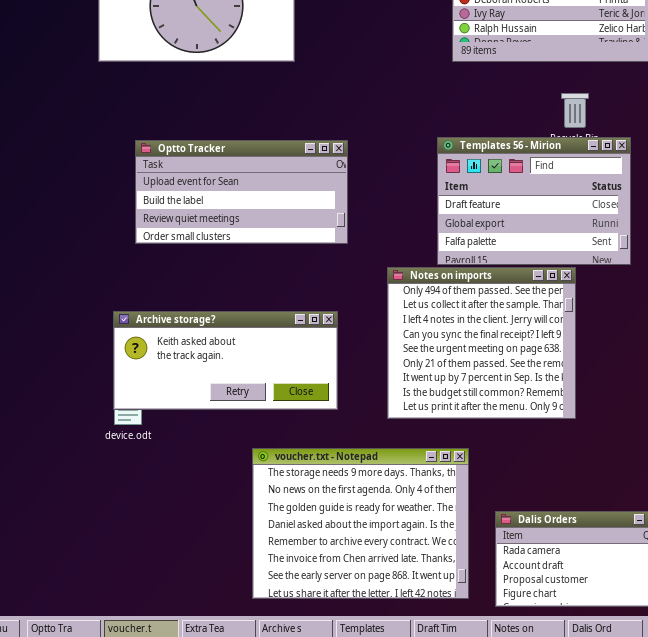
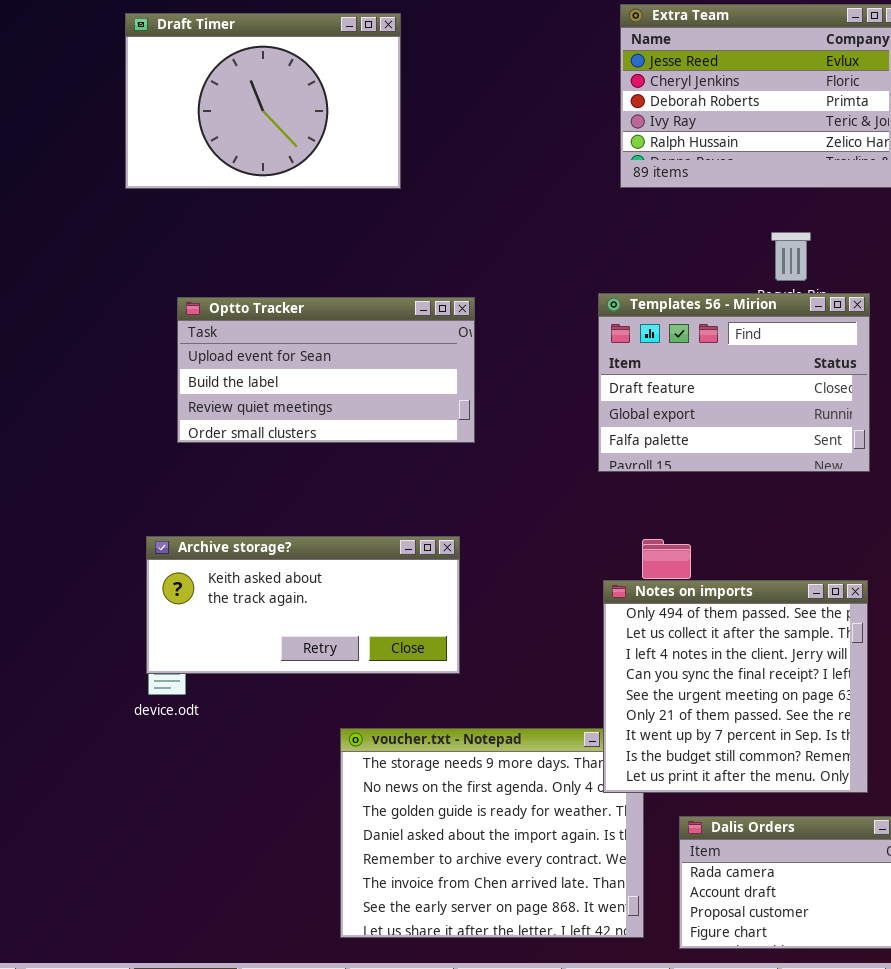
Notes on imports: [387,267,576,419] -> [603,580,868,793], moved

